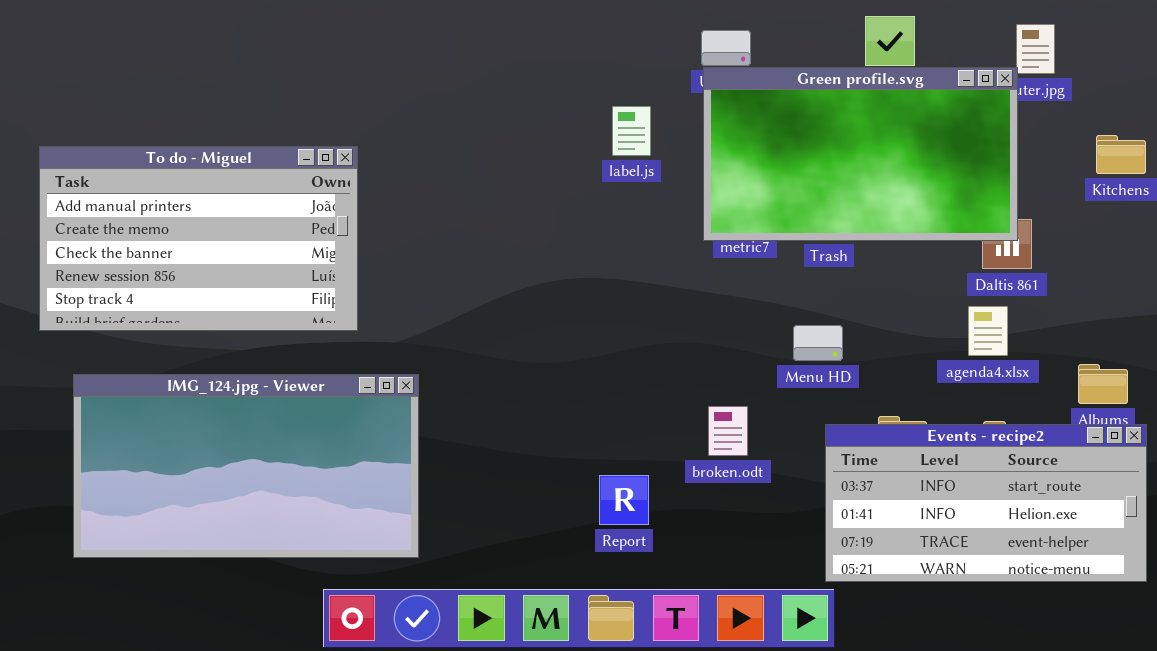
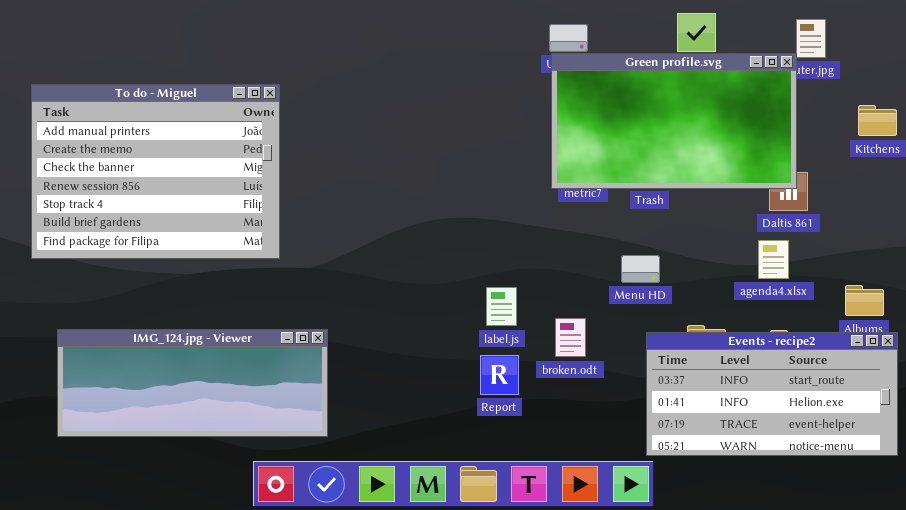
label.js: [612,106,651,156] -> [486,287,517,326], moved
To do - Miguel: [39,146,358,331] -> [31,84,280,259], resized
IMG_124.jpg - Viewer: [73,374,419,558] -> [57,329,328,437], resized
Report: [599,475,649,525] -> [480,355,519,395], moved

